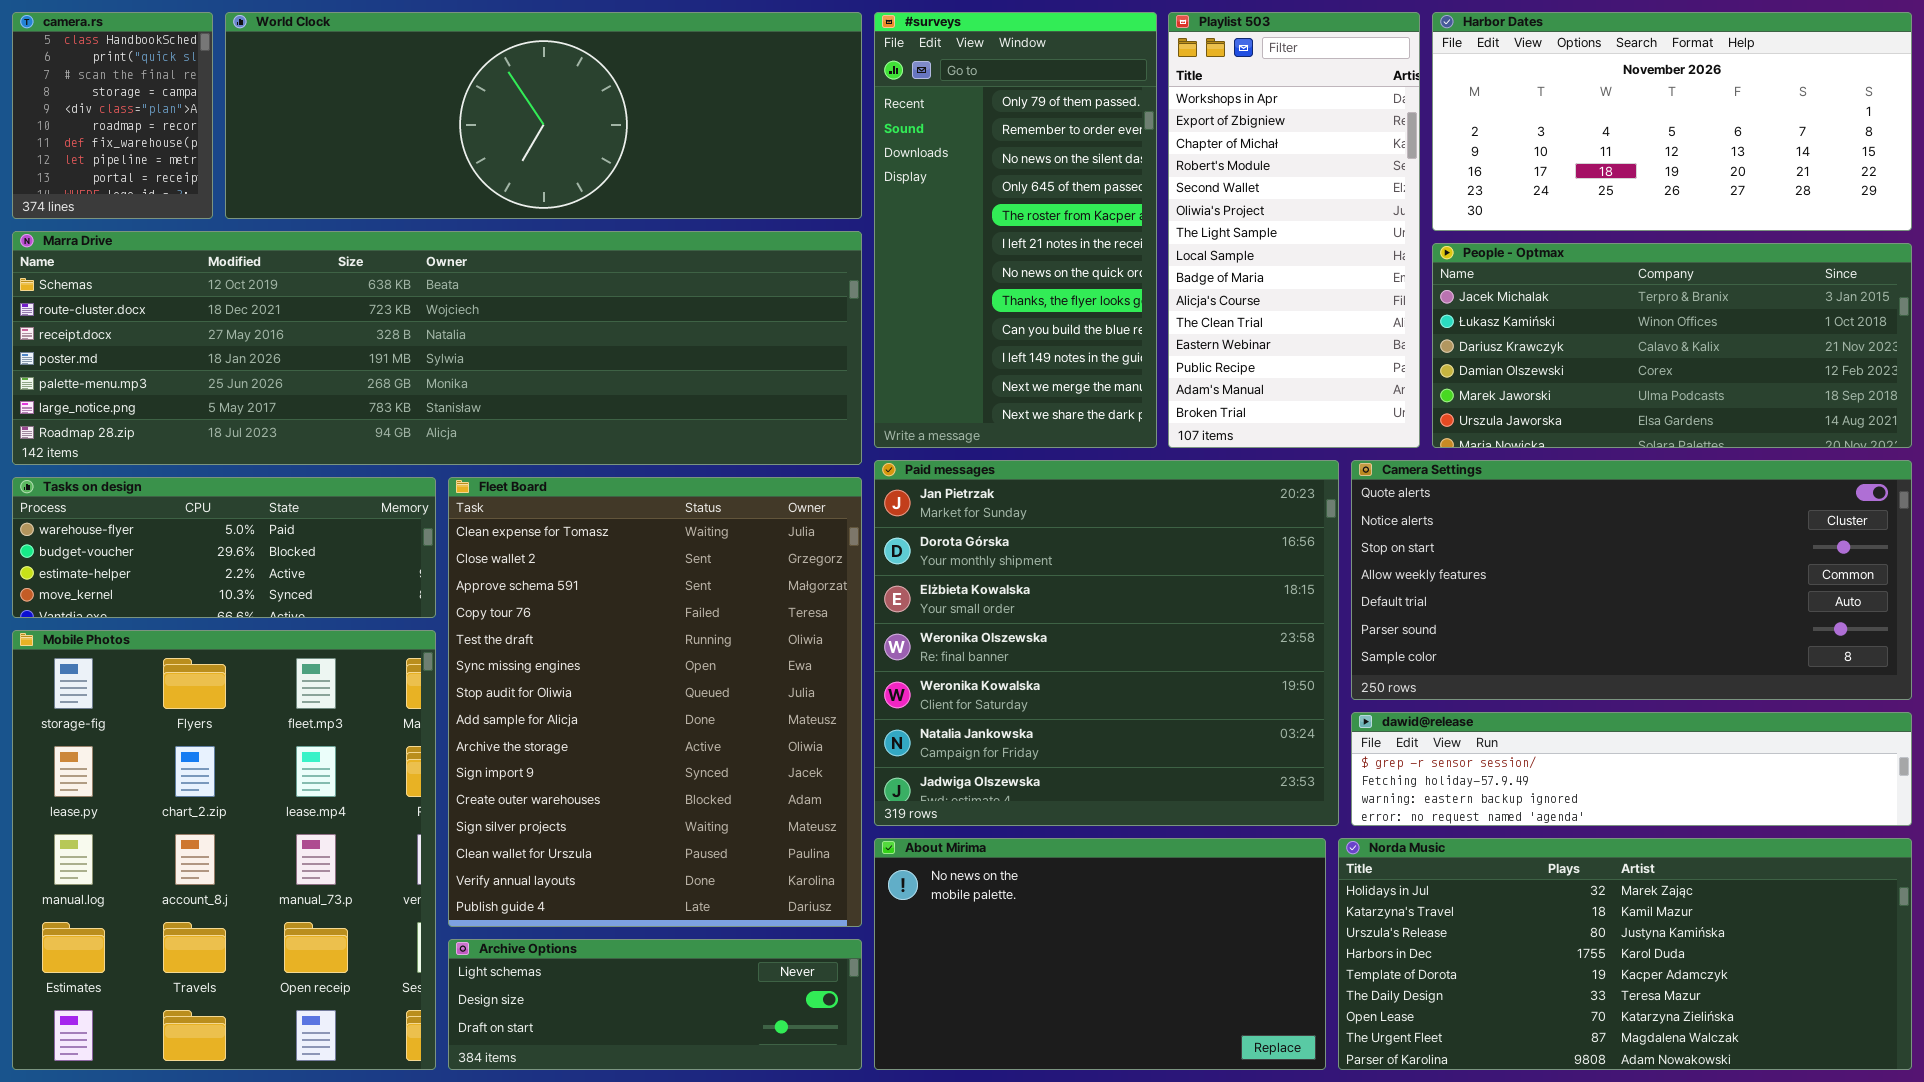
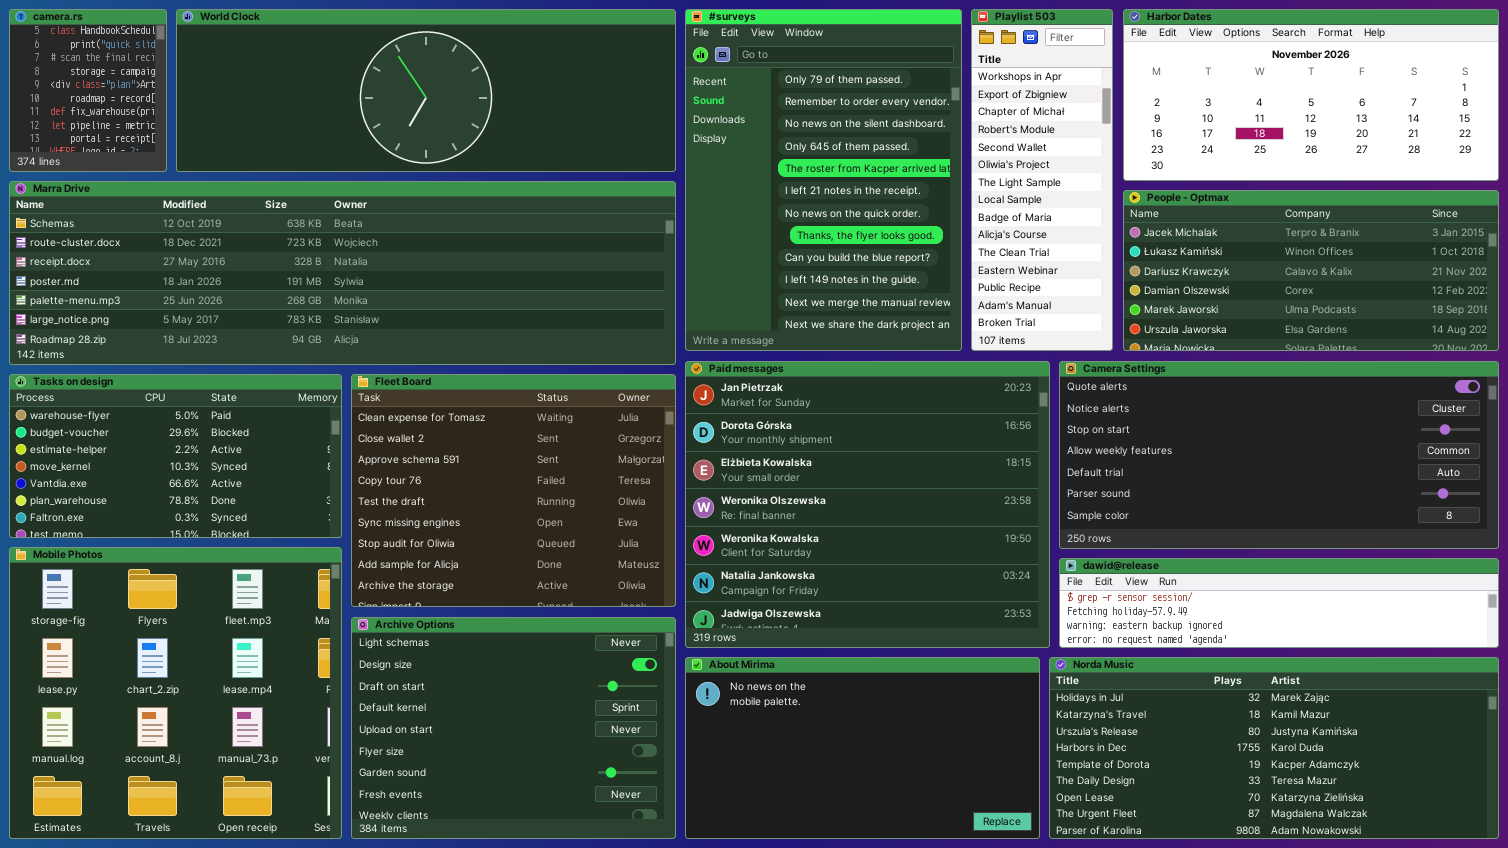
#surveys: [874,12,1157,448] -> [685,9,962,351], resized
Playlist 503: [1168,12,1420,448] -> [971,9,1113,351], resized
Tasks on design: [12,477,436,618] -> [9,374,342,538], resized
Fleet Board: [448,477,862,927] -> [351,374,676,607], resized
Mobile Photos: [12,630,436,1070] -> [9,547,342,839], resized
Archive Options: [448,939,862,1070] -> [351,617,676,839], resized

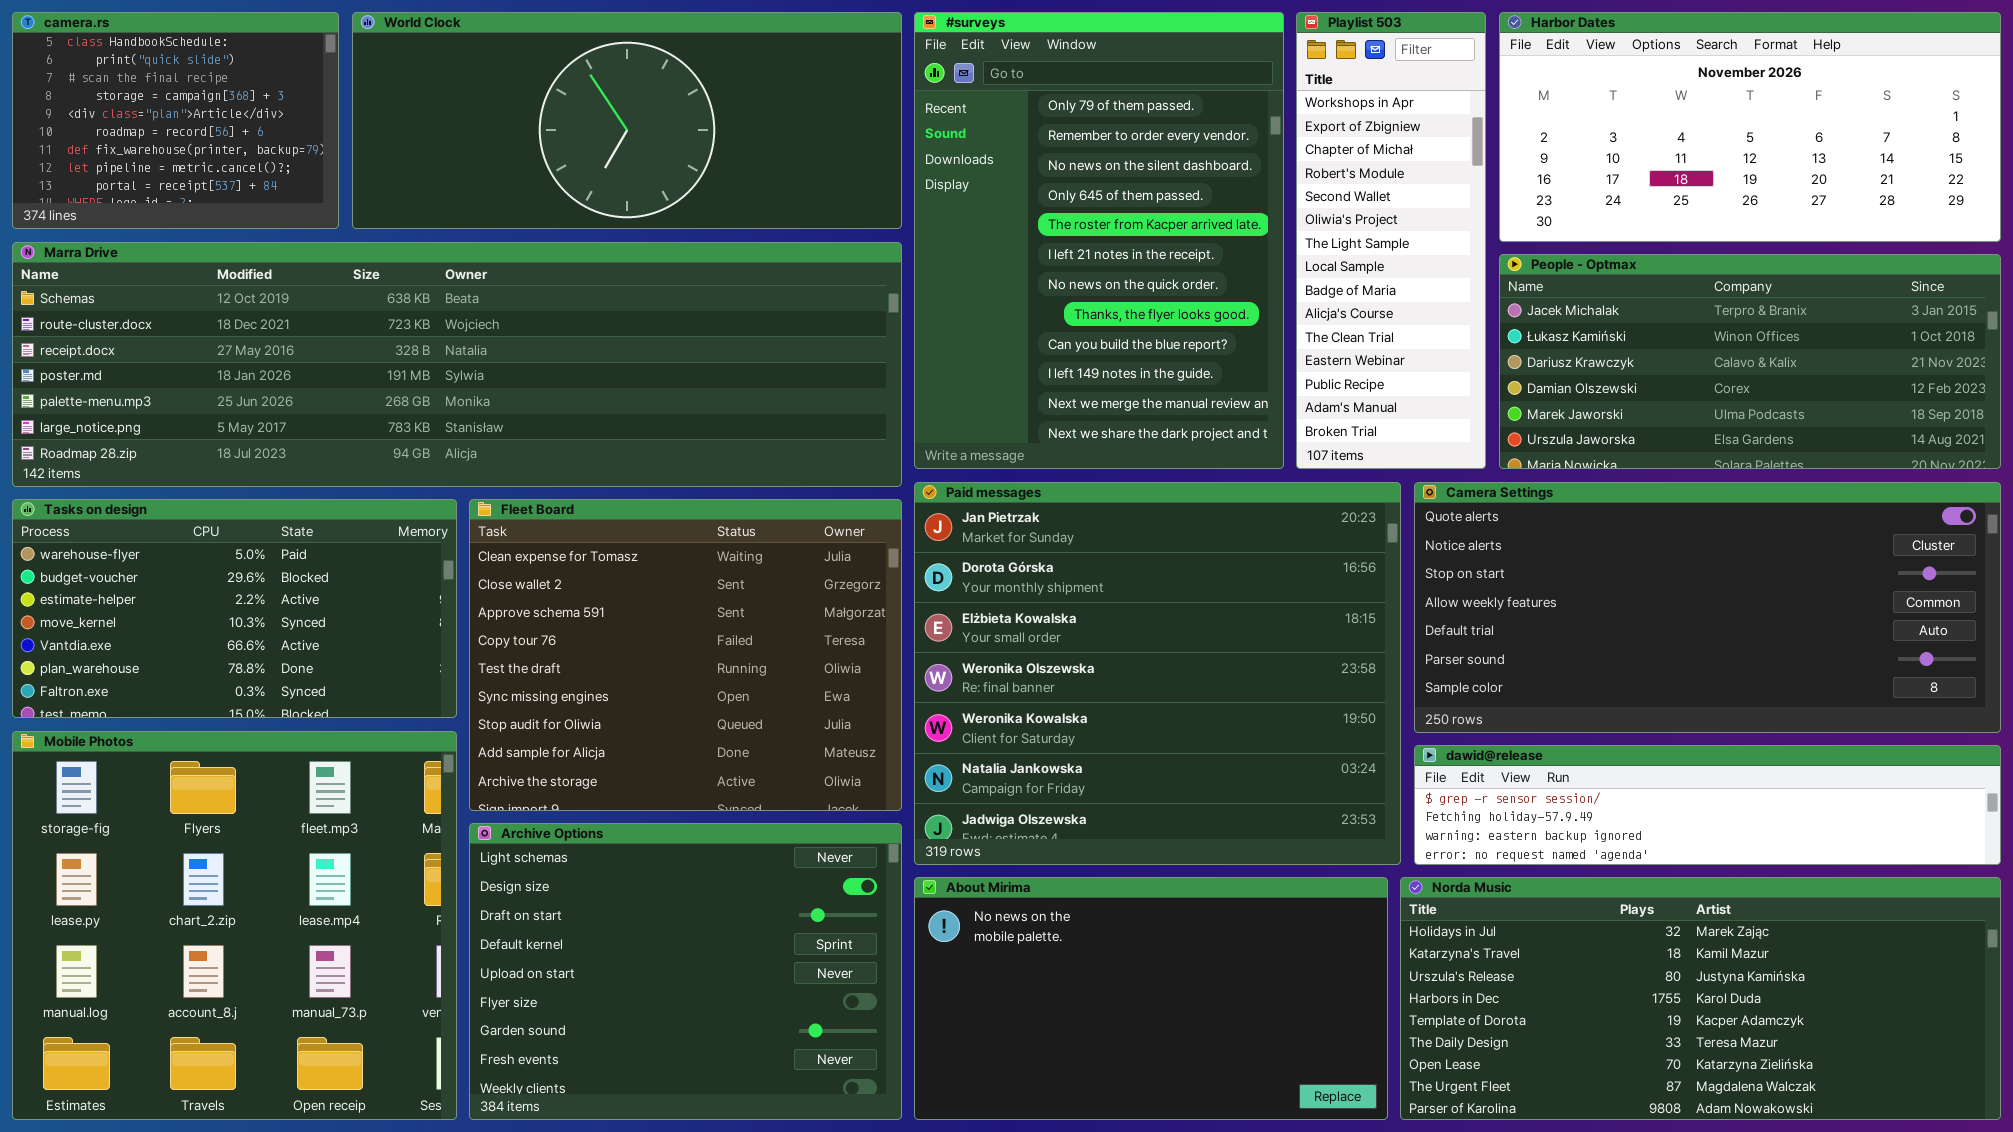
camera.rs: [9,9,167,172] -> [12,12,339,229], resized
World Clock: [176,9,676,172] -> [352,12,902,229], resized

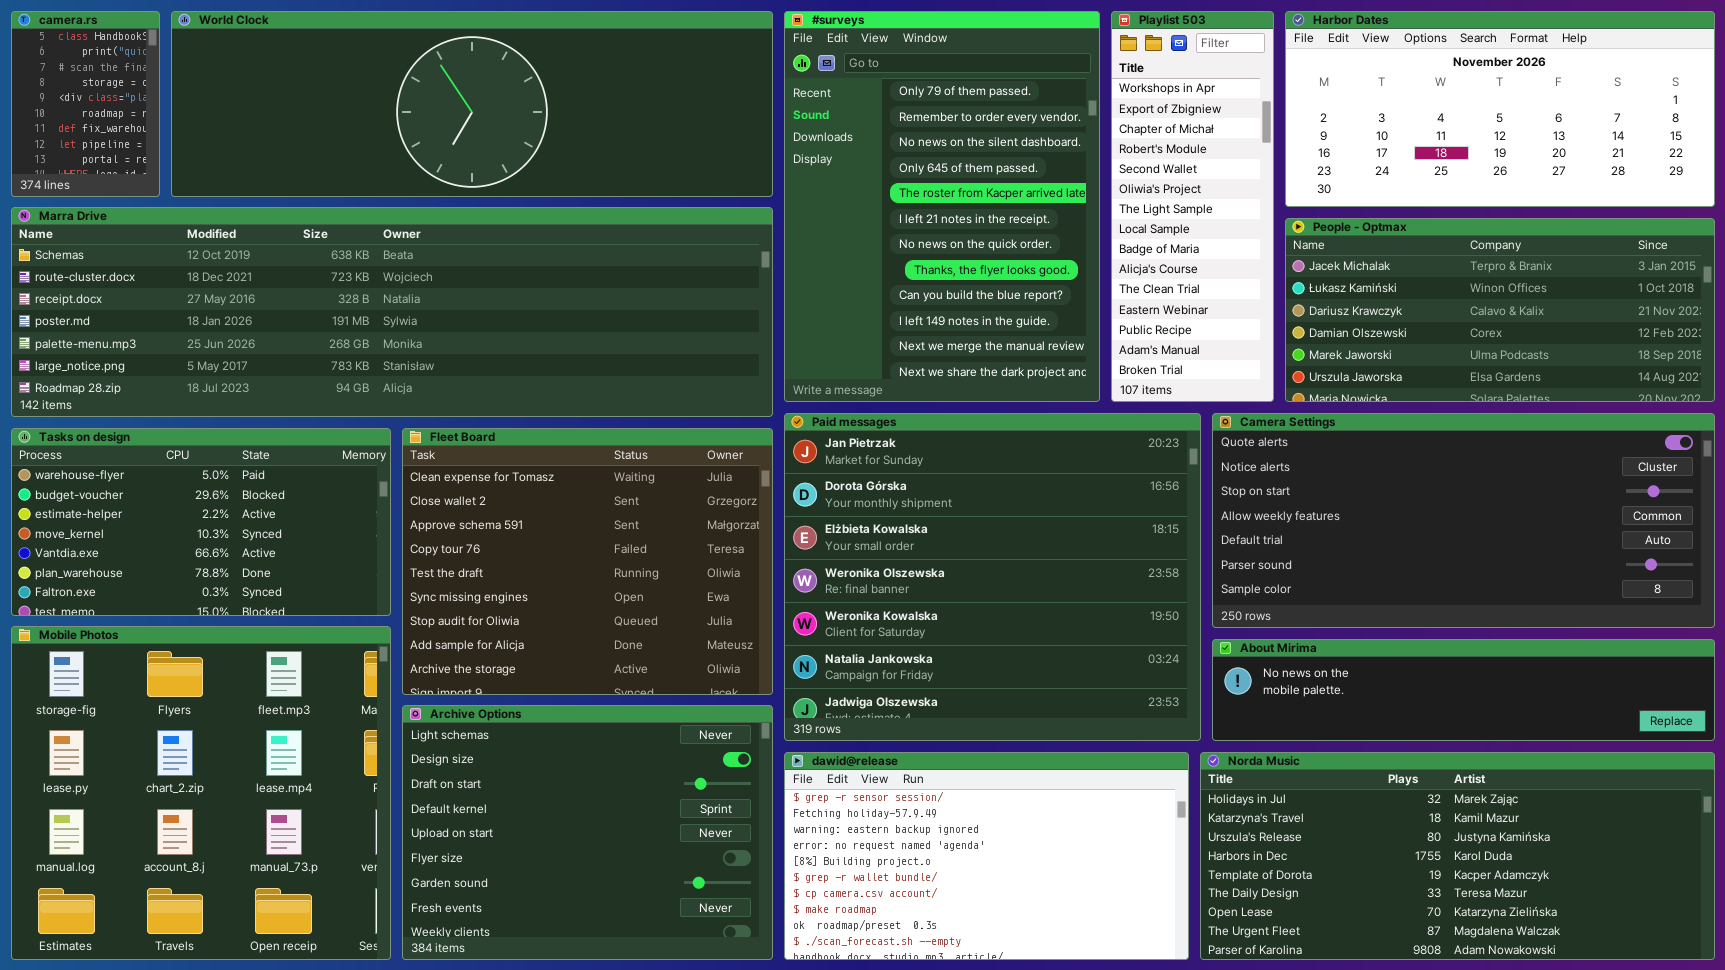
camera.rs: [12,12,339,229] -> [11,11,160,197], resized
World Clock: [352,12,902,229] -> [171,11,773,197], resized
dawid@release: [1414,745,2001,865] -> [784,752,1189,960], moved, resized
About Mirima: [914,877,1388,1120] -> [1212,639,1715,741], moved, resized

